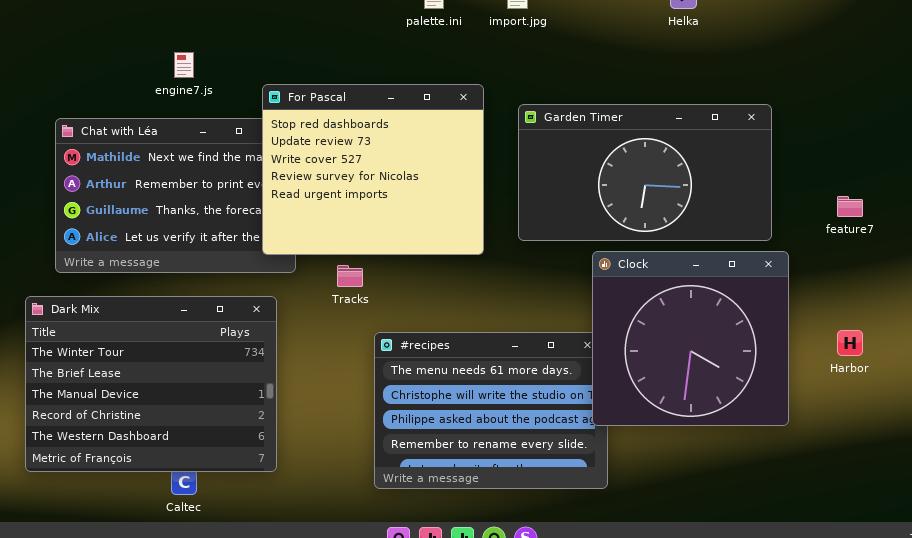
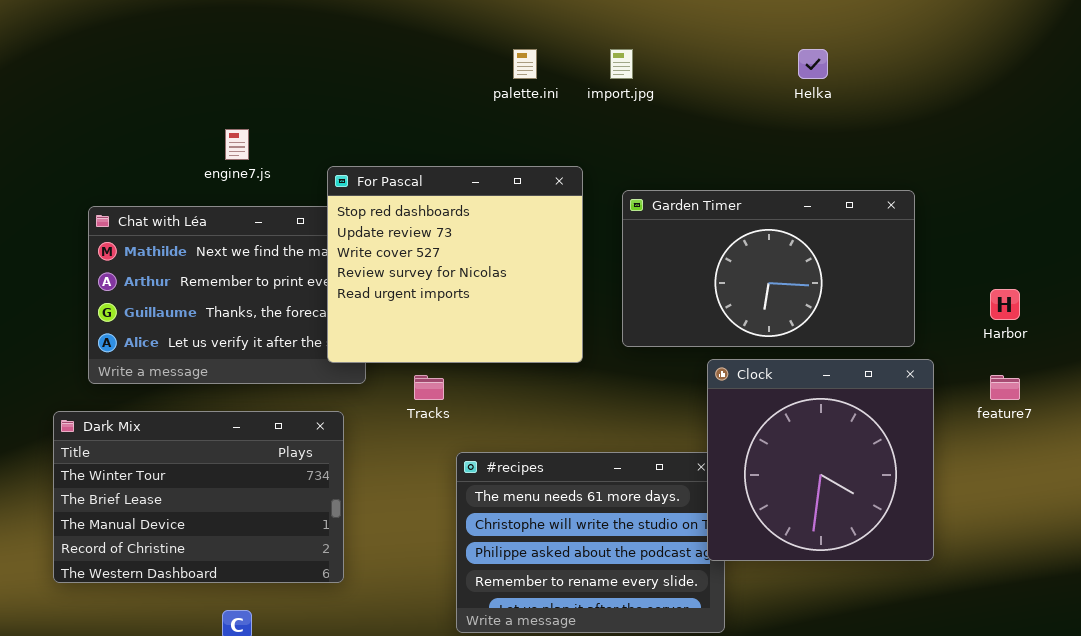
feature7: [837,196,863,217] -> [990,375,1020,400], moved
Dark Mix: [25,296,277,472] -> [53,411,344,583], resized
Harbor: [837,330,863,356] -> [990,289,1020,320], moved

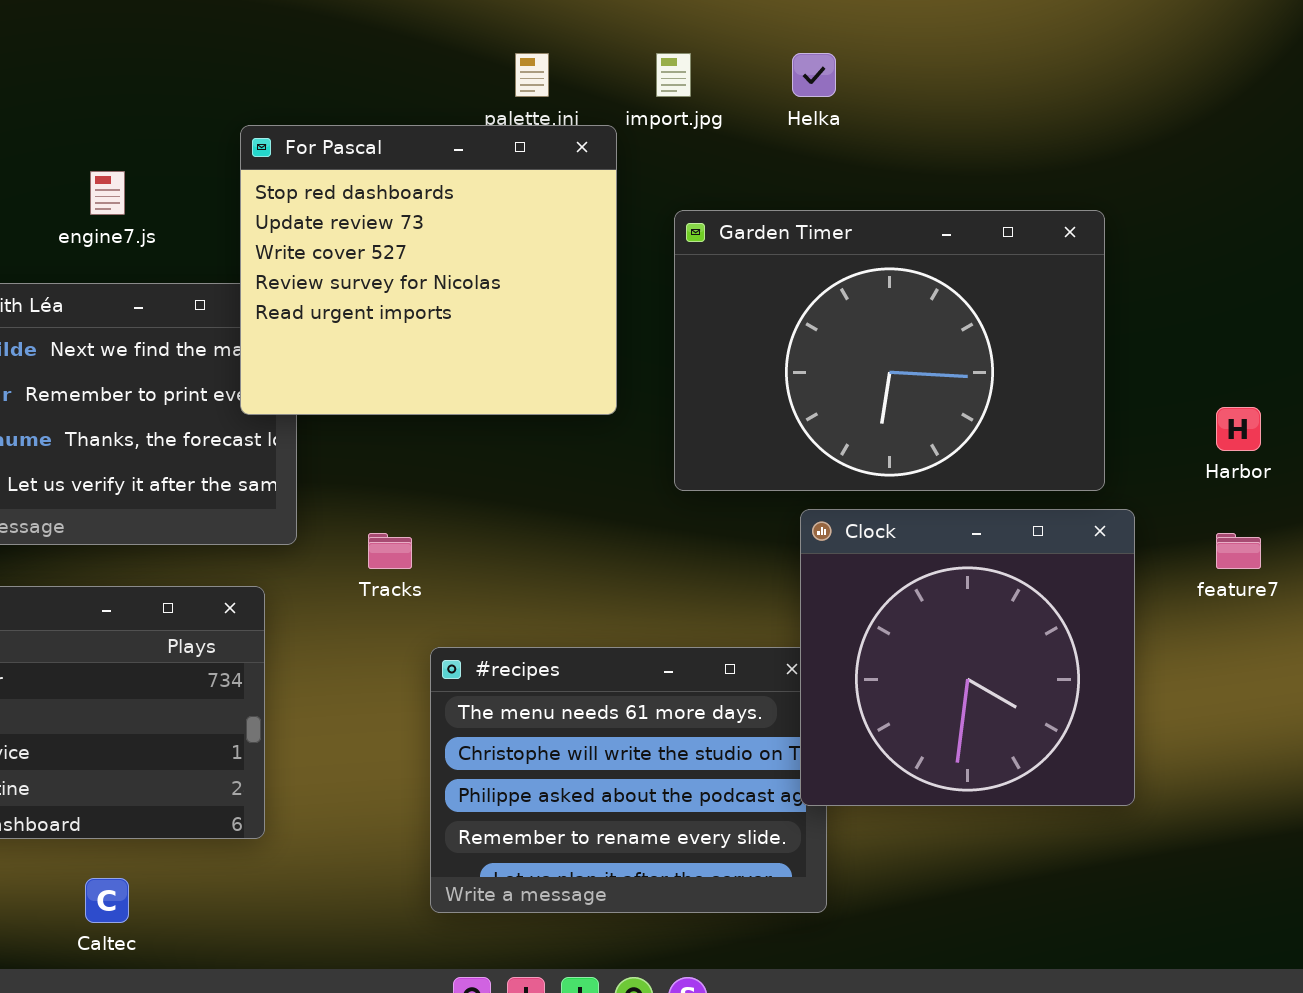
Helka: [798,49,828,79] -> [792,53,836,97], moved
For Pascal: [327,166,583,363] -> [240,125,617,415], moved
Garden Timer: [622,190,915,347] -> [674,210,1105,491], resized

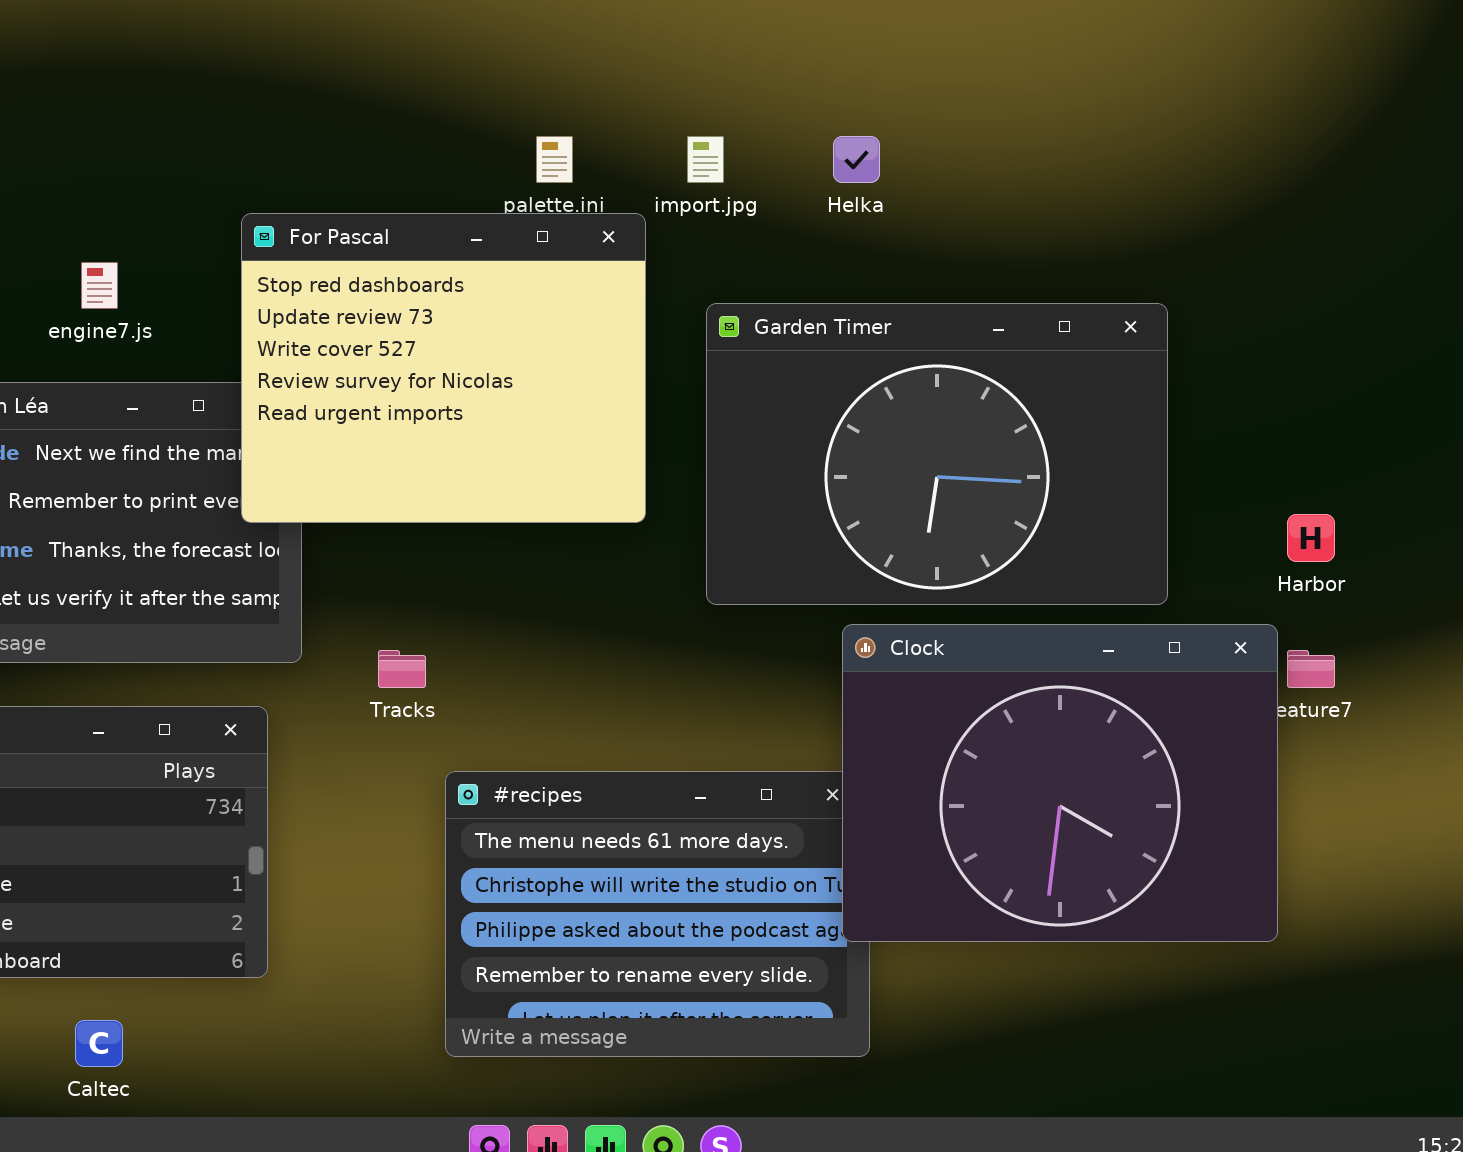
Clock: [800,509,1135,806] -> [842,624,1278,942], resized

